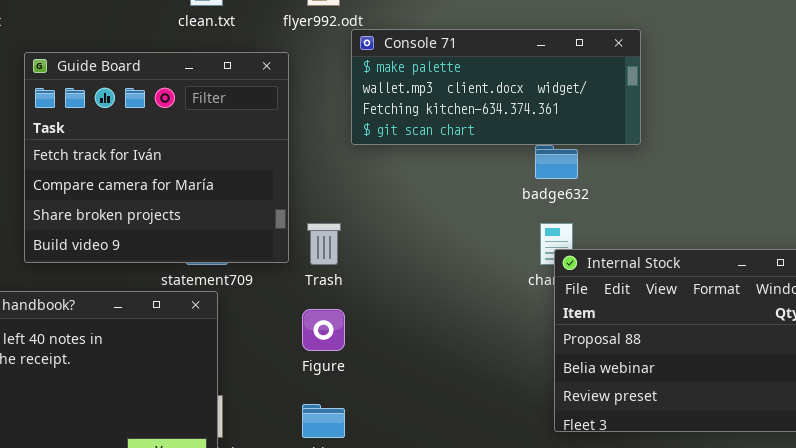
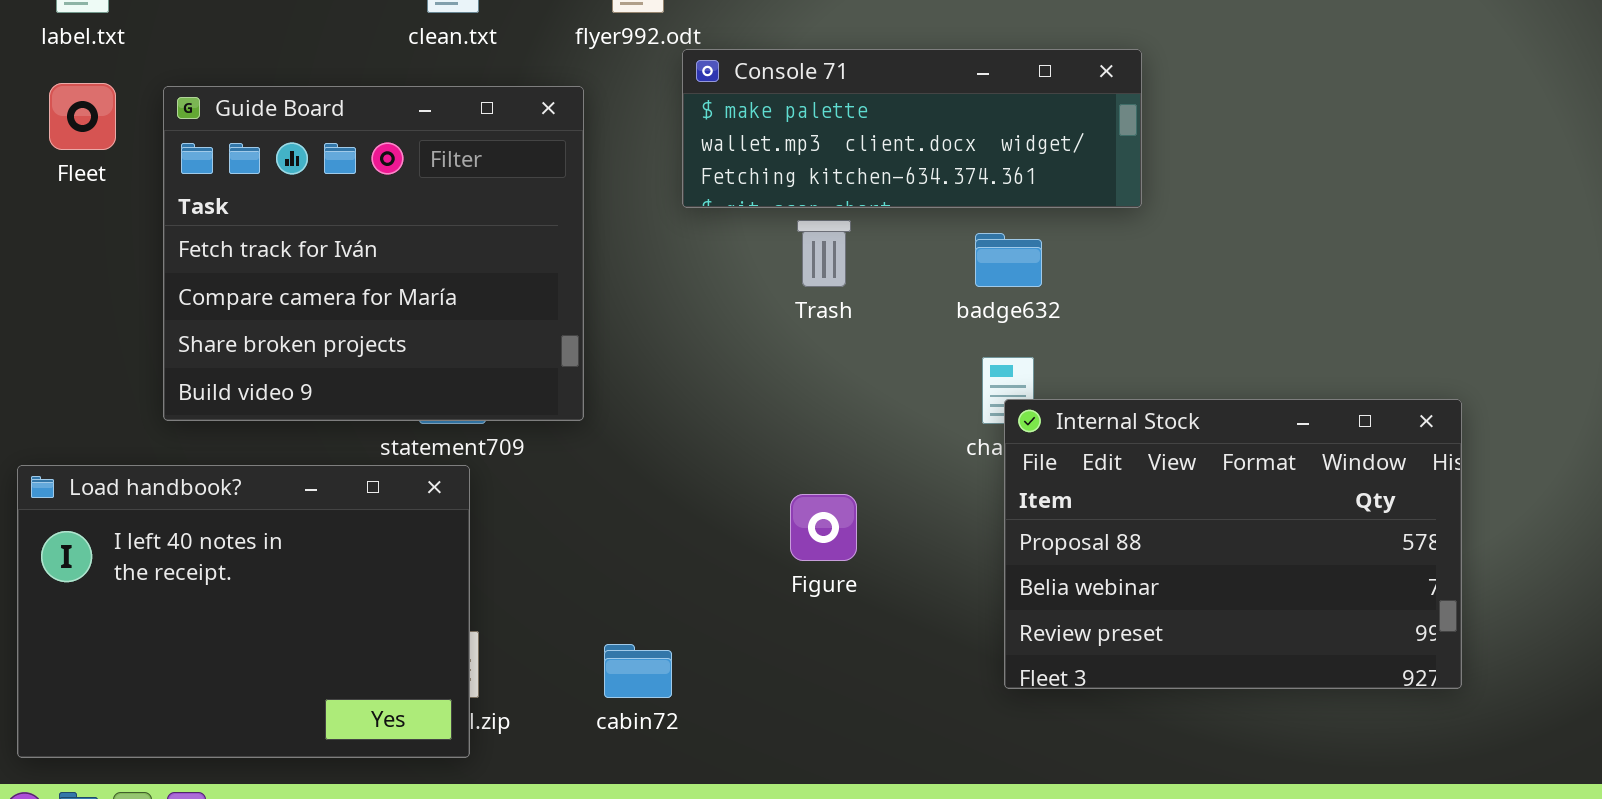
Console 71: [351,29,641,145] -> [682,49,1142,208], resized
Trash: [307,223,341,265] -> [797,220,851,287], moved
Figure: [302,309,345,351] -> [790,494,857,561], moved

